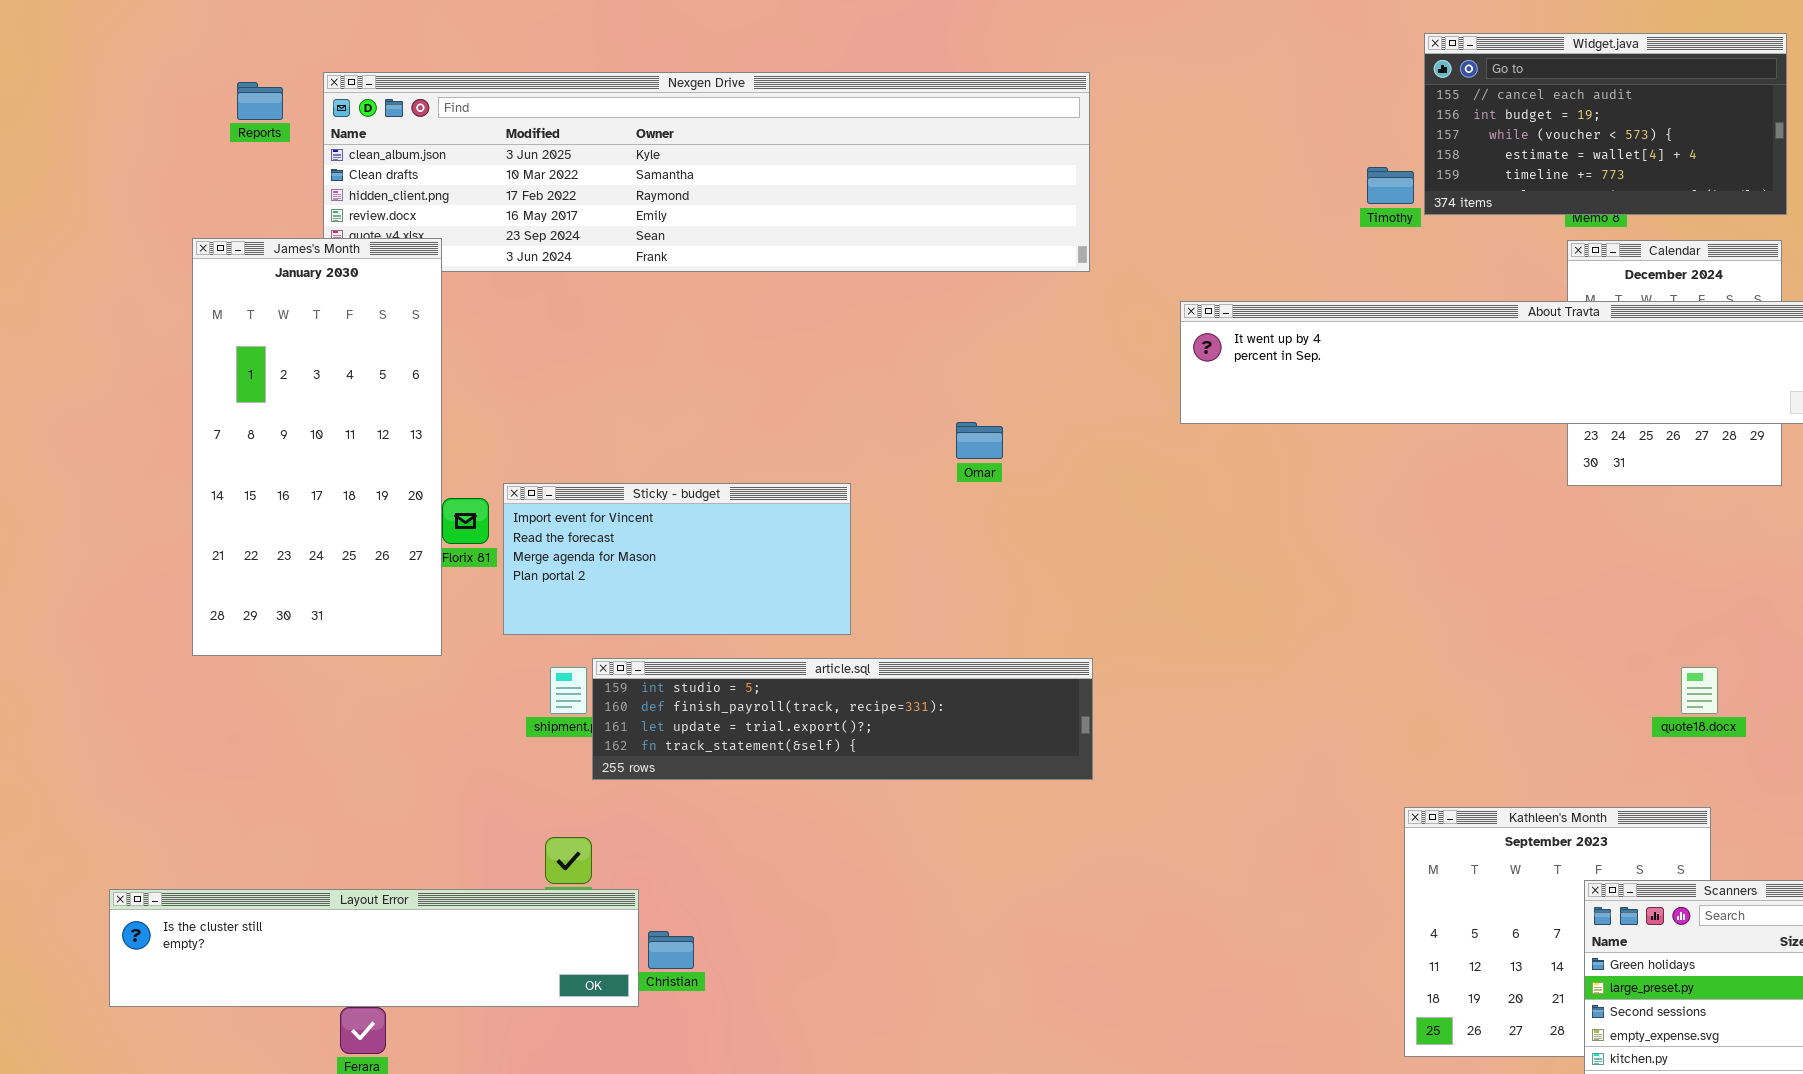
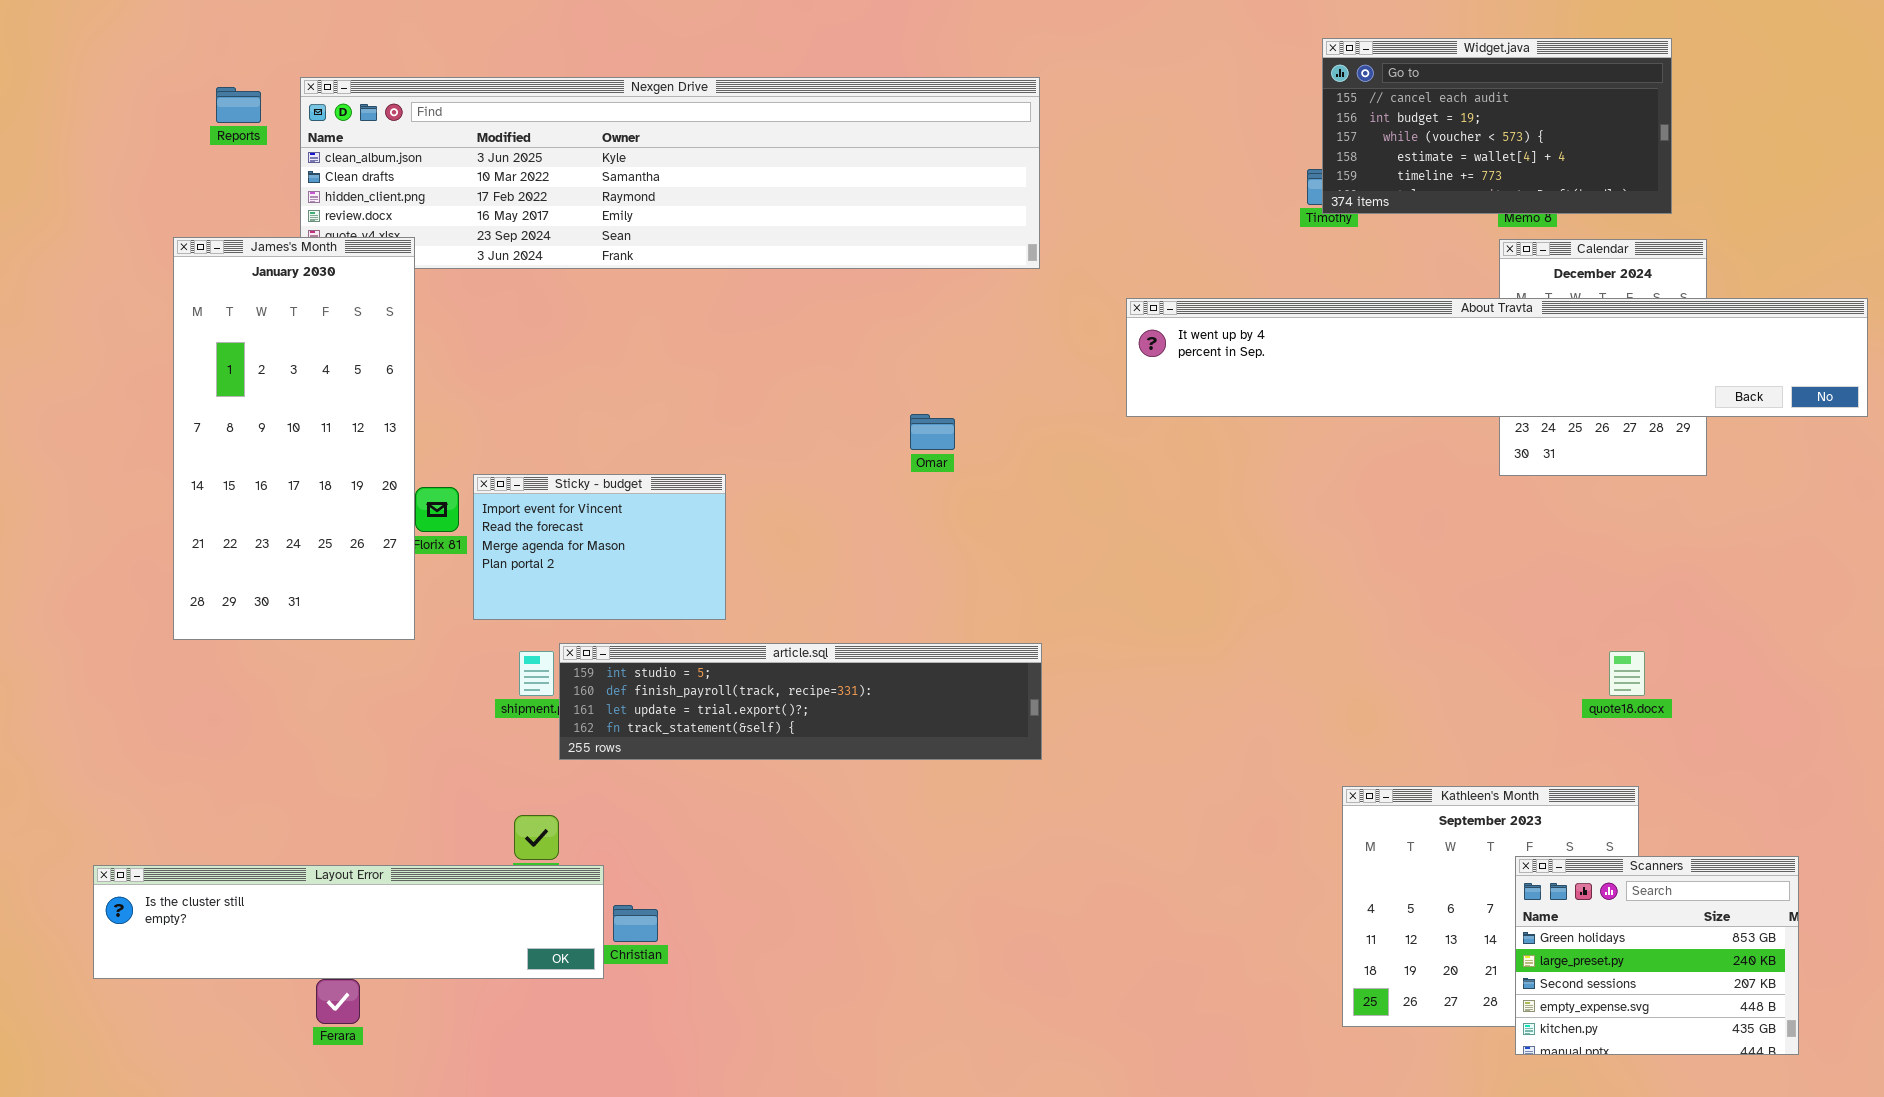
Widget.java: [1424,33,1787,215] -> [1322,38,1672,214], moved
Sticky - budget: [503,483,851,635] -> [473,474,726,620], resized

